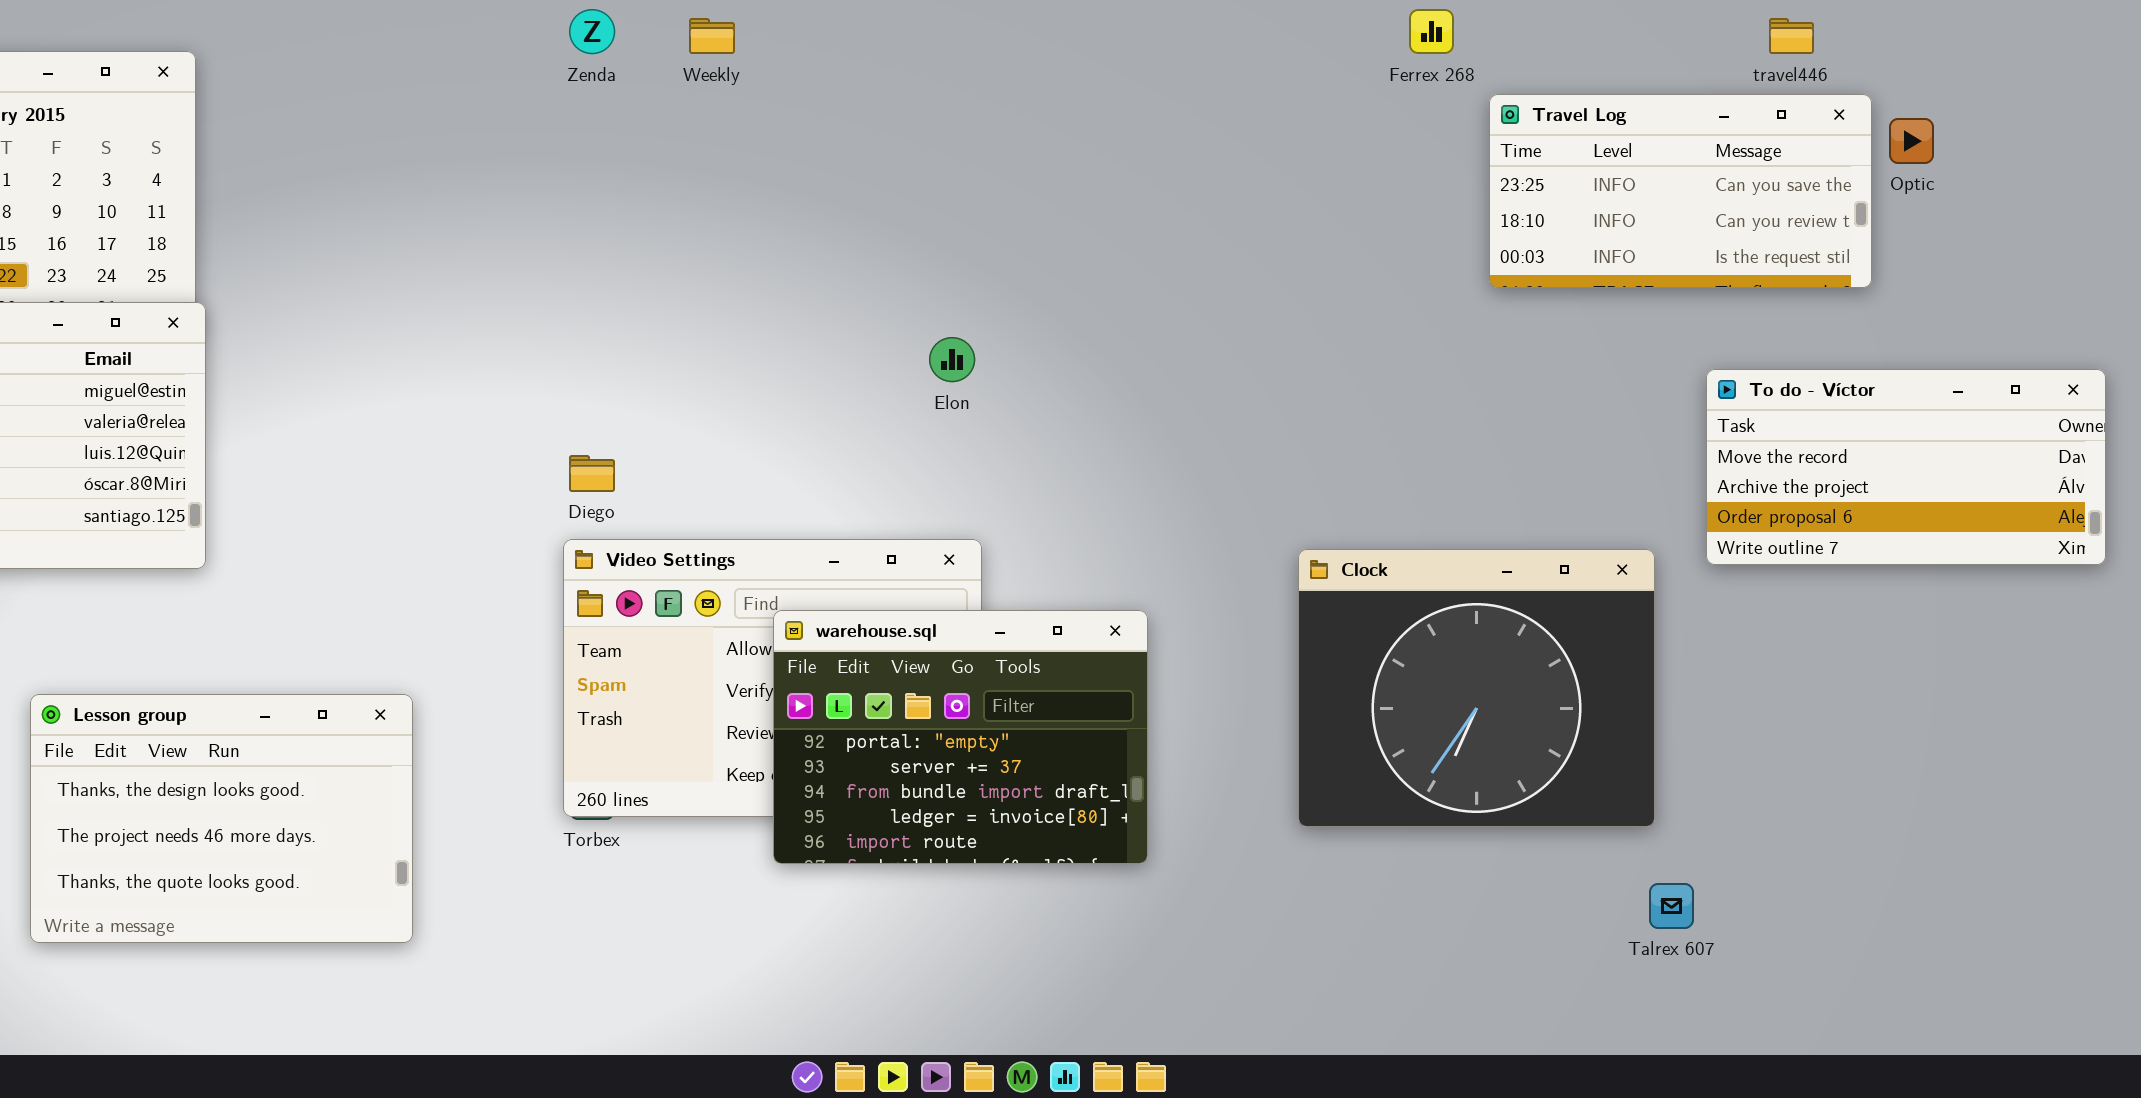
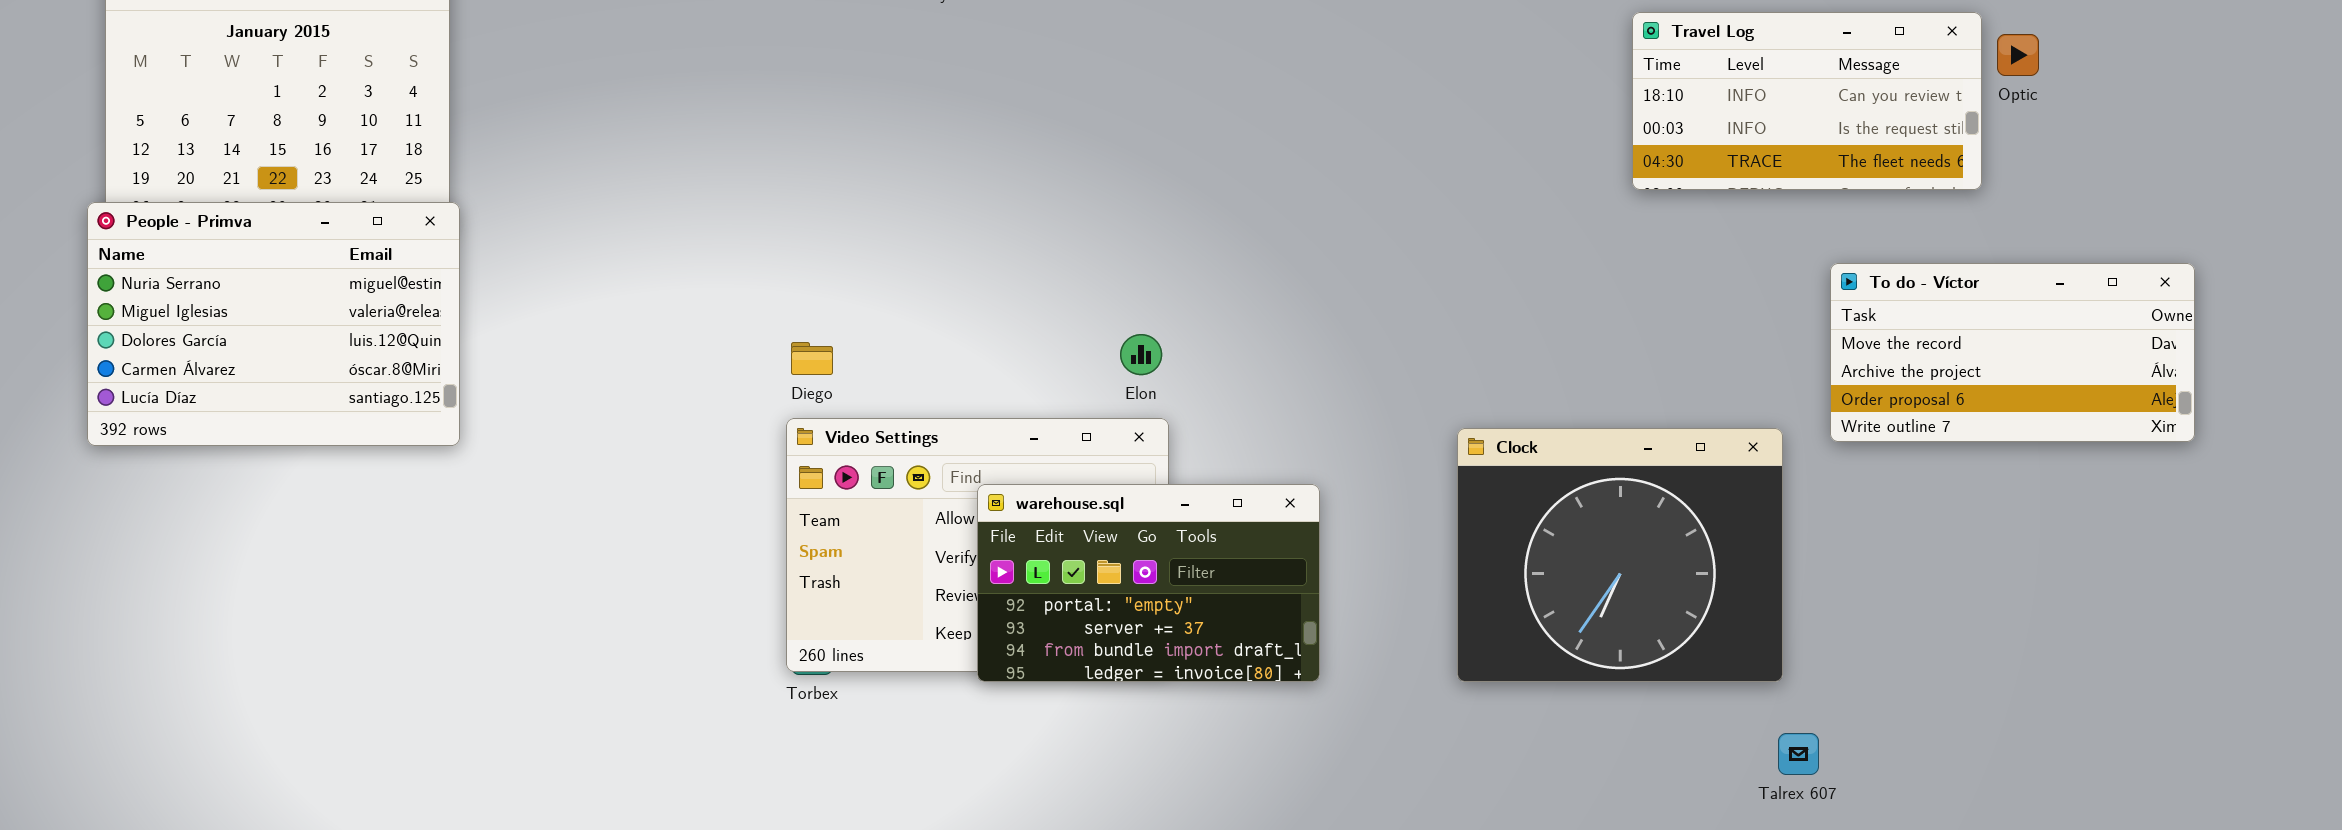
Travel Log: [1489,94,1872,288] -> [1632,12,1982,190], scrolled down 1 row
Elon: [929,337,975,382] -> [1120,334,1162,375], moved
warehouse.sql: [773,610,1148,864] -> [977,484,1320,682], resized
Lesson group: [30,694,413,943] -> none, closed

